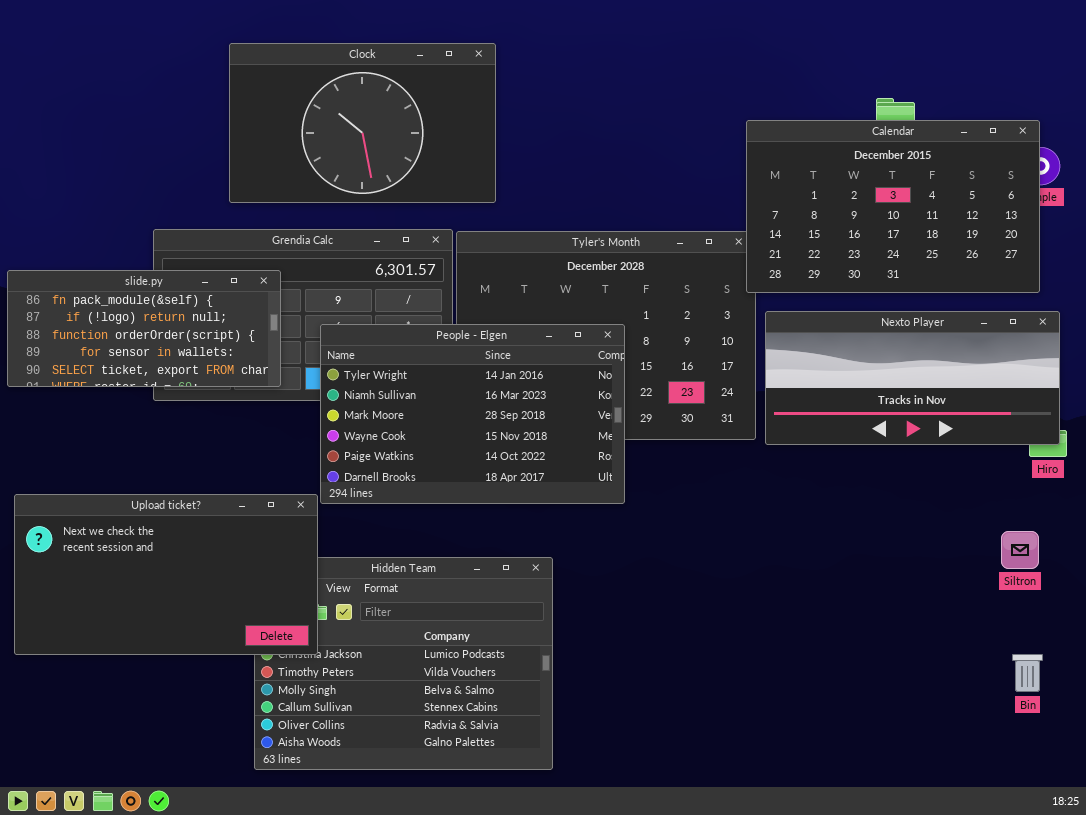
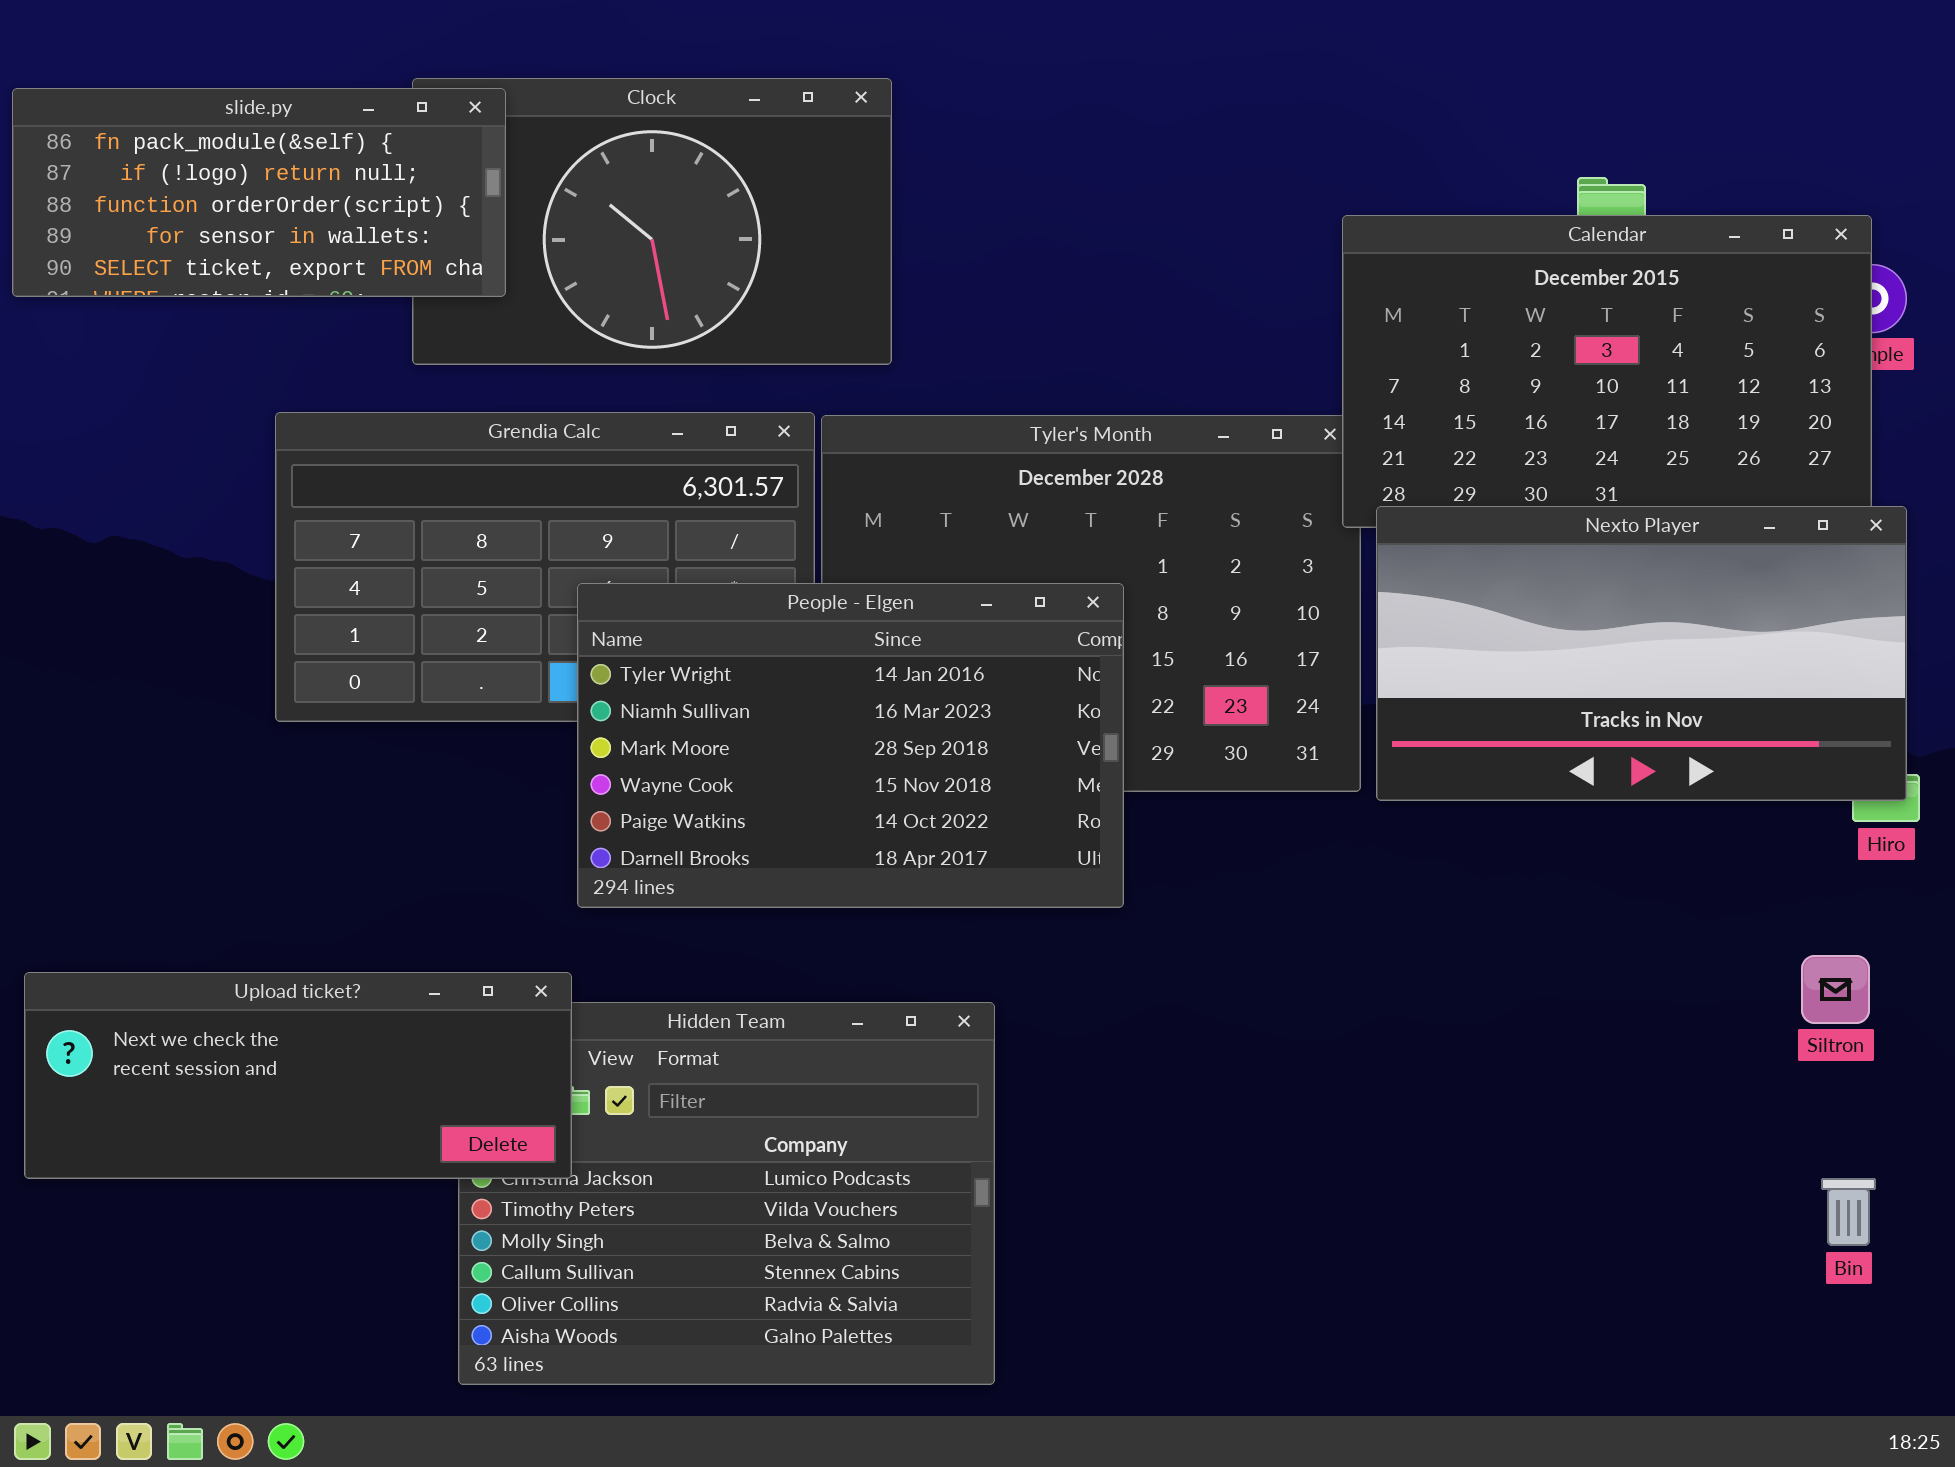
slide.py: [7,270,281,387] -> [12,88,506,297], moved
Nexto Player: [765,311,1060,445] -> [1376,506,1907,801], resized
Upload ticket?: [14,494,318,655] -> [24,972,572,1179], resized

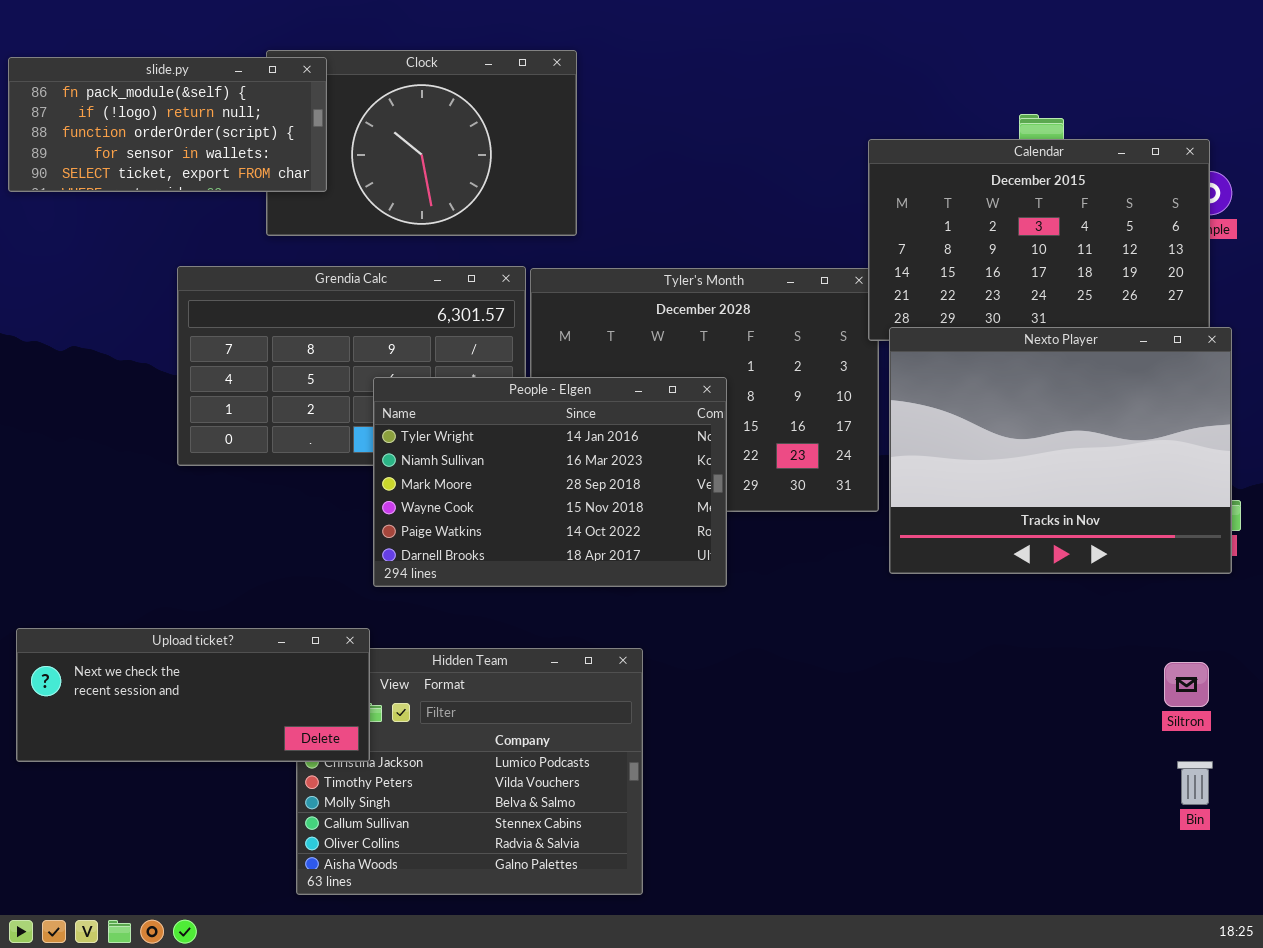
Nexto Player: [1376,506,1907,801] -> [889,327,1232,574], resized
Siltron: [1801,955,1870,1024] -> [1164,662,1209,707], moved

